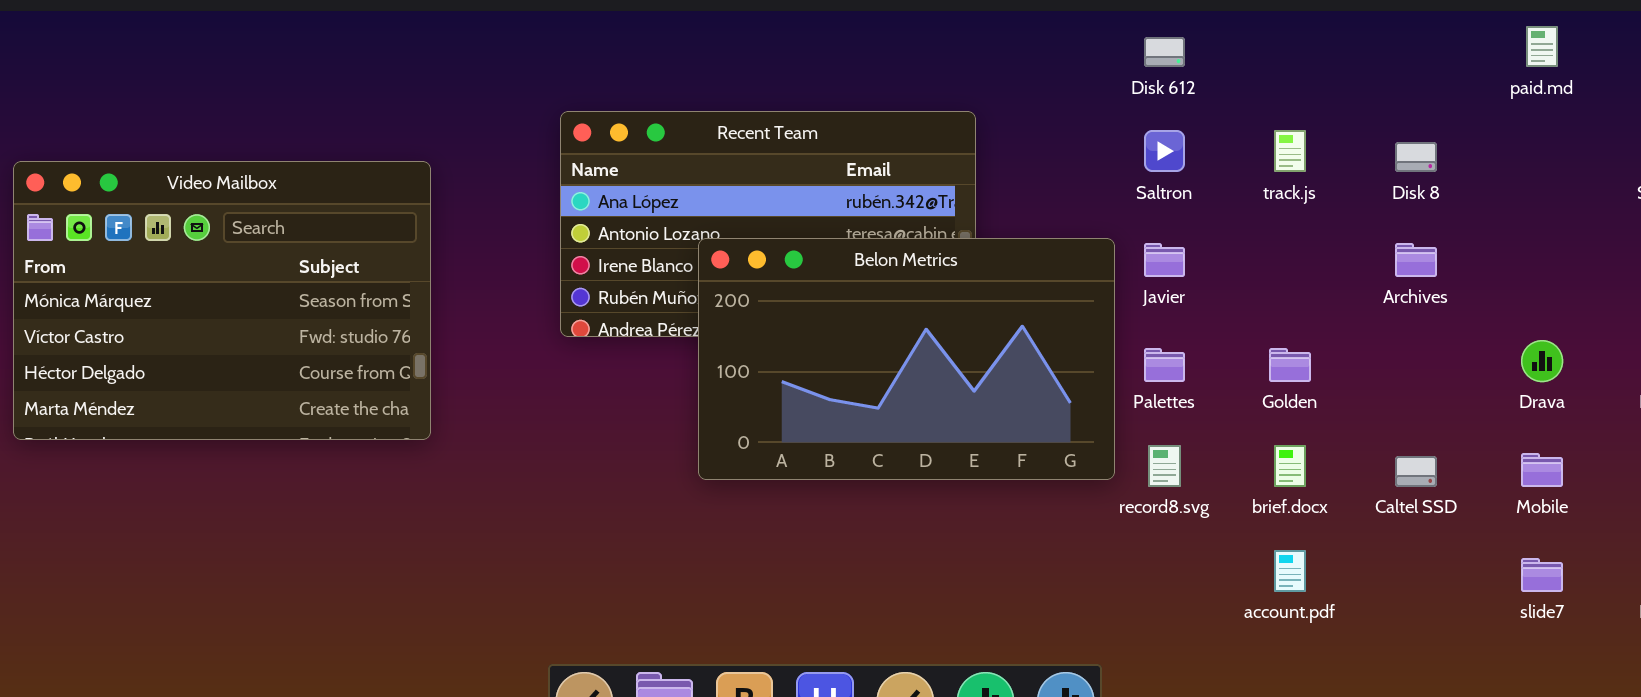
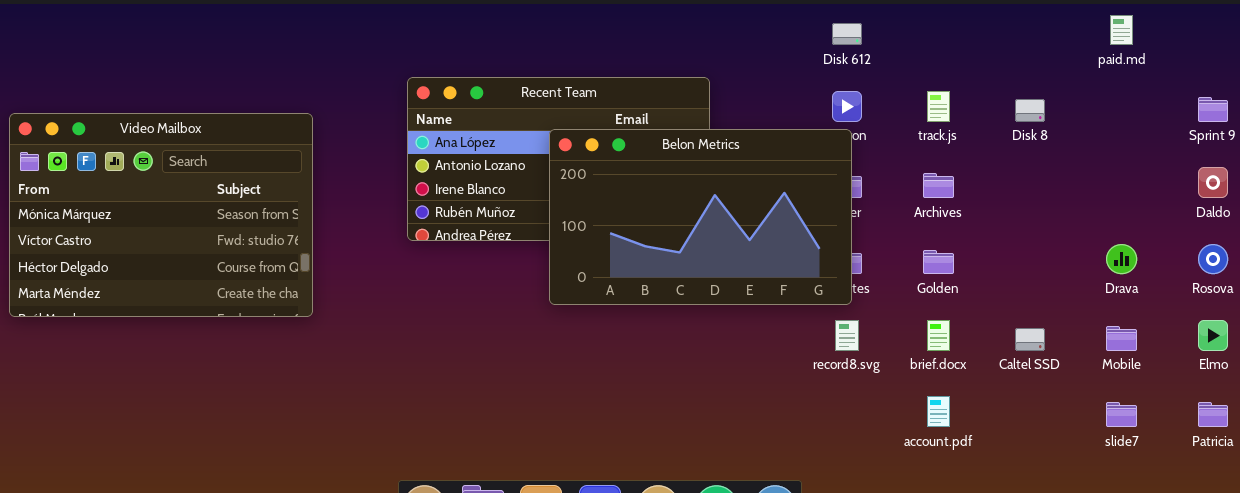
Belon Metrics: [698,238,1115,480] -> [549,129,852,305], moved
Archives: [1395,243,1437,277] -> [923,173,954,198], moved

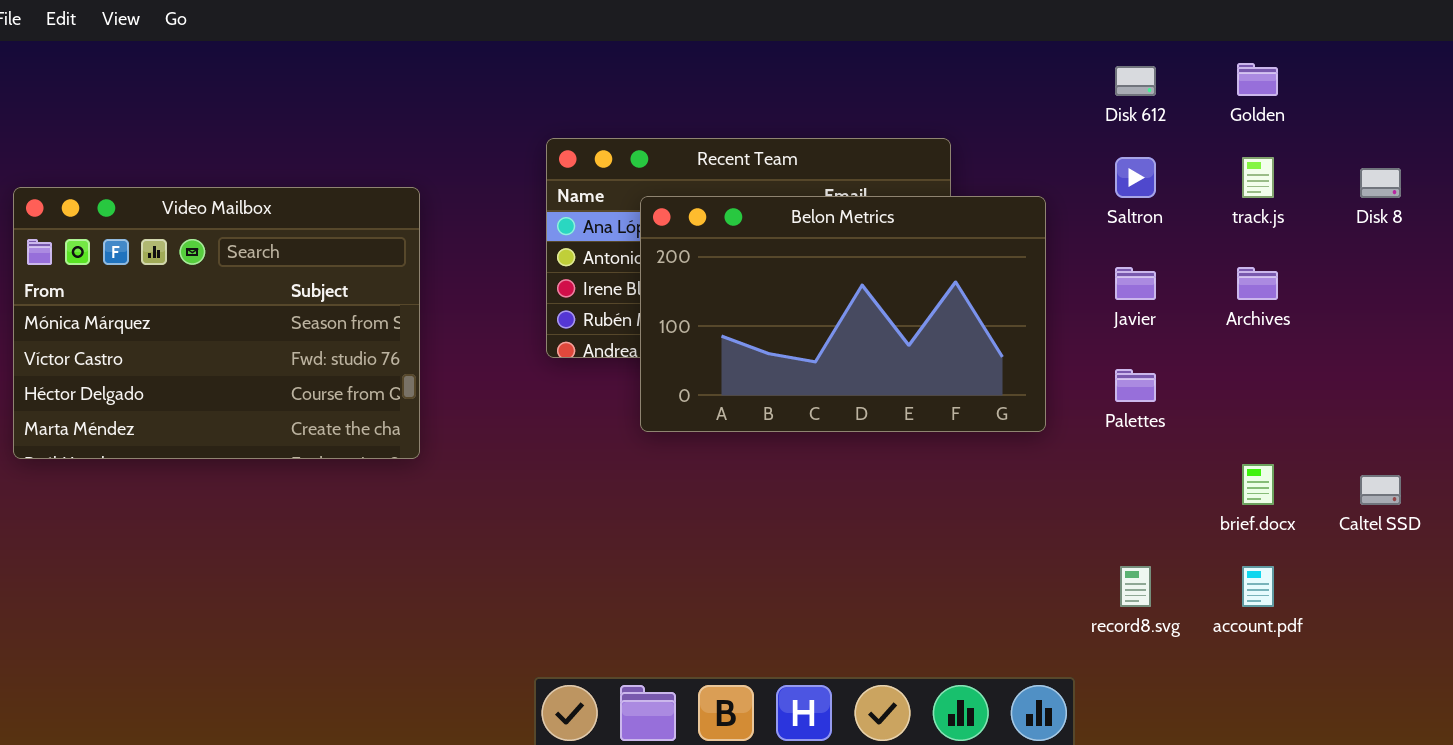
Belon Metrics: [549,129,852,305] -> [640,196,1046,432], moved
Golden: [923,250,954,274] -> [1237,63,1278,96], moved
record8.svg: [835,320,859,351] -> [1120,566,1151,607], moved

